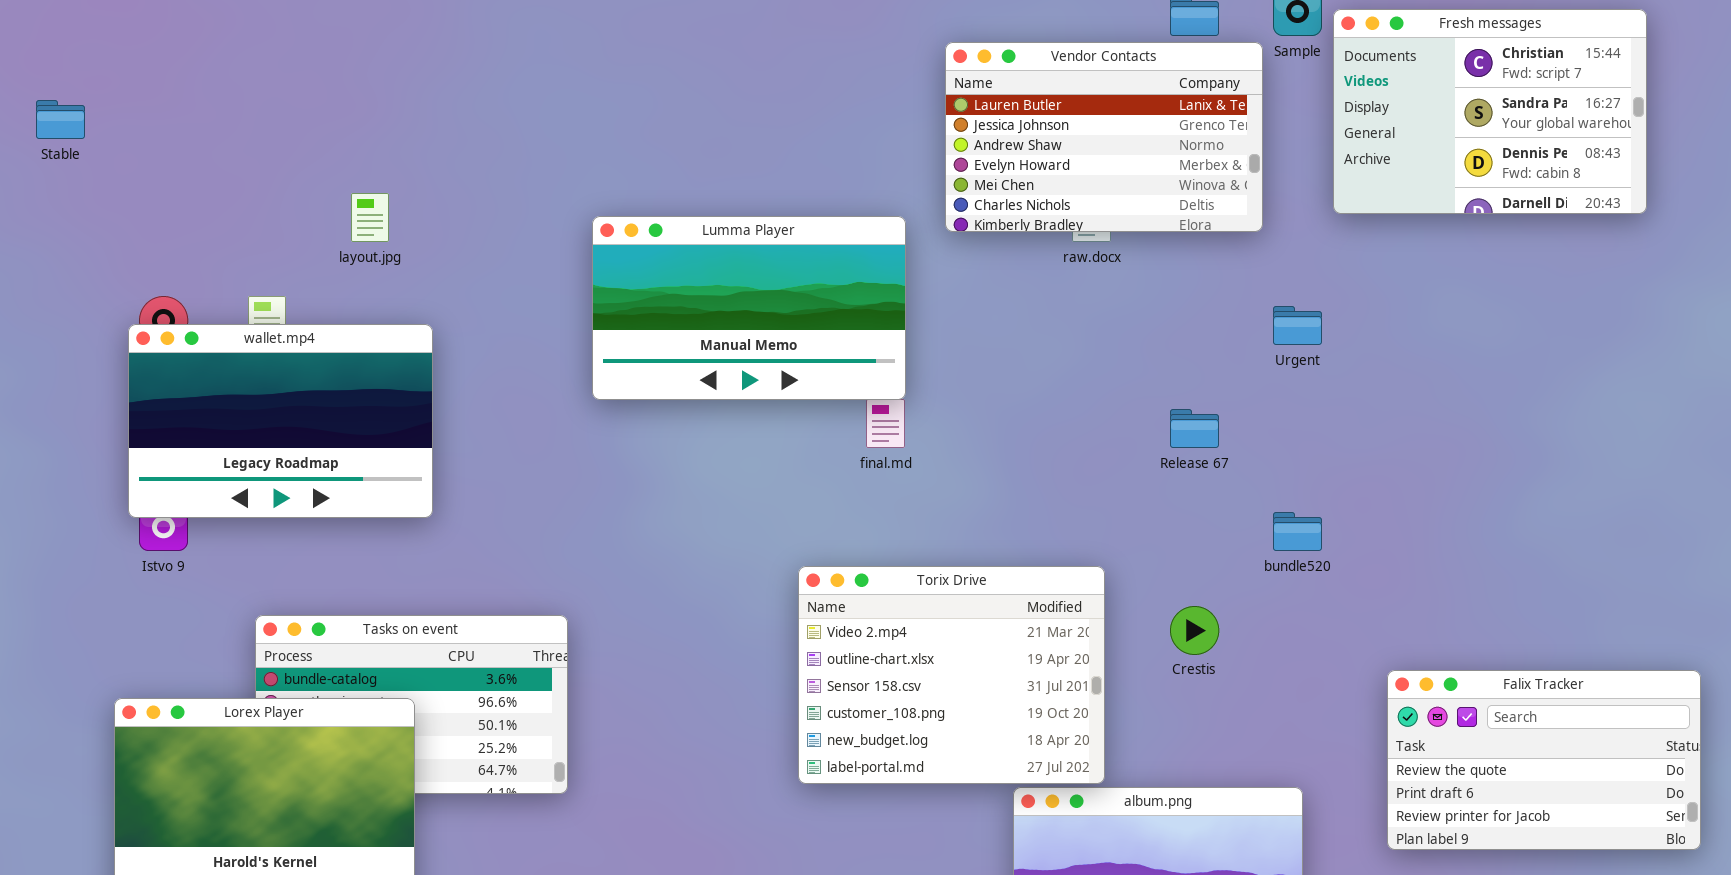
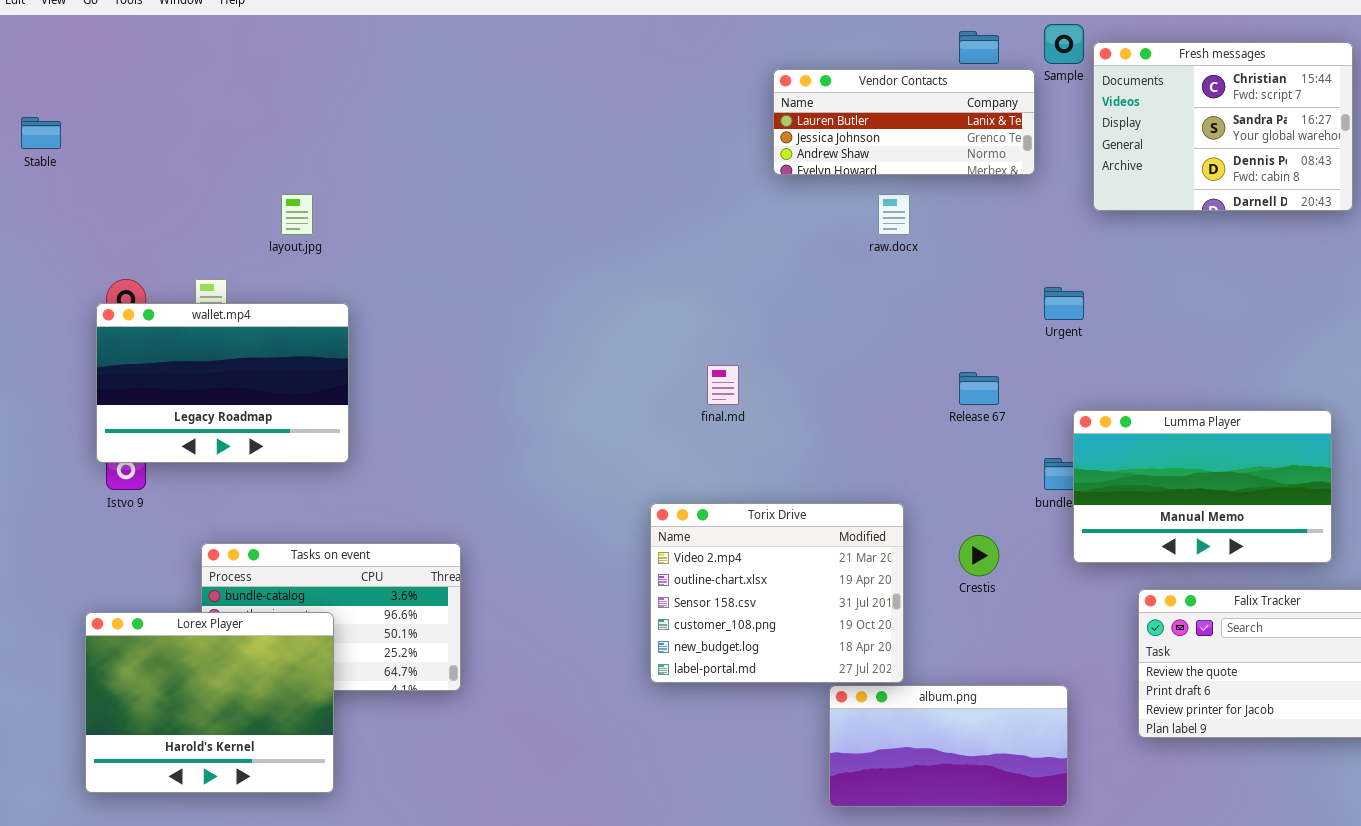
Vendor Contacts: [945,42,1263,232] -> [773,69,1035,175], resized
Lumma Player: [592,216,906,400] -> [1073,410,1332,563], moved

